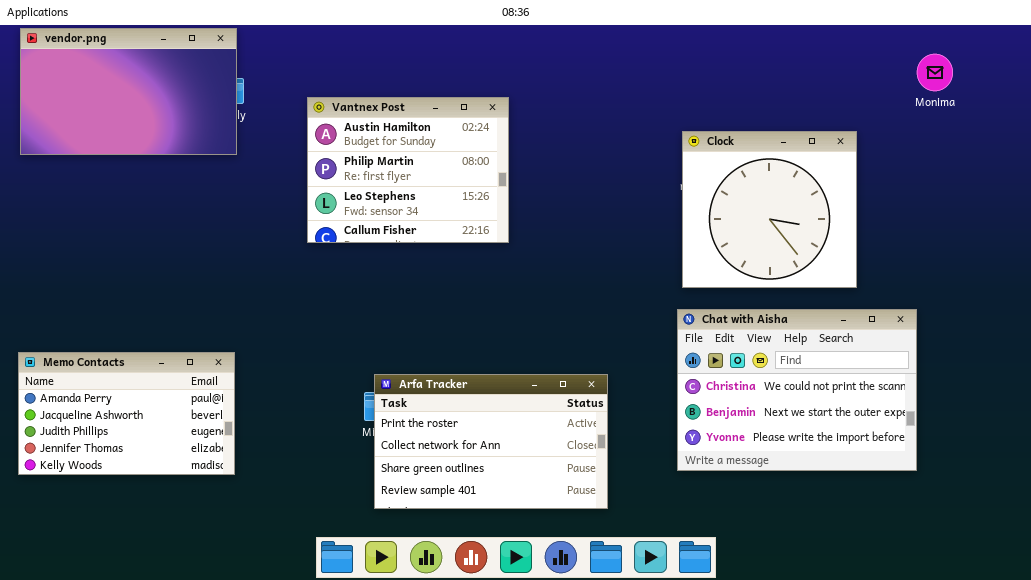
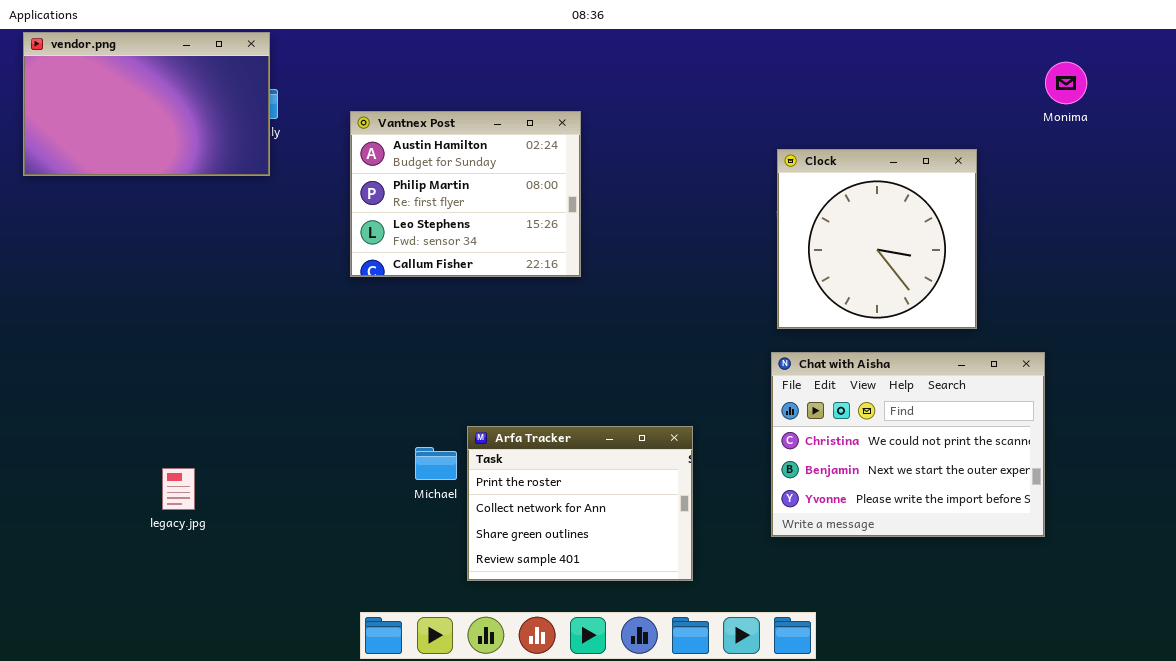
Memo Contacts: [18,352,235,475] -> none, closed
Arfa Tracker: [374,374,608,509] -> [467,426,693,581], resized

